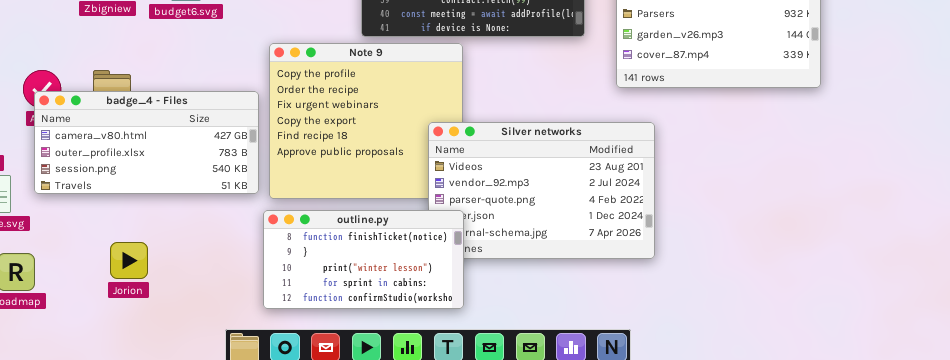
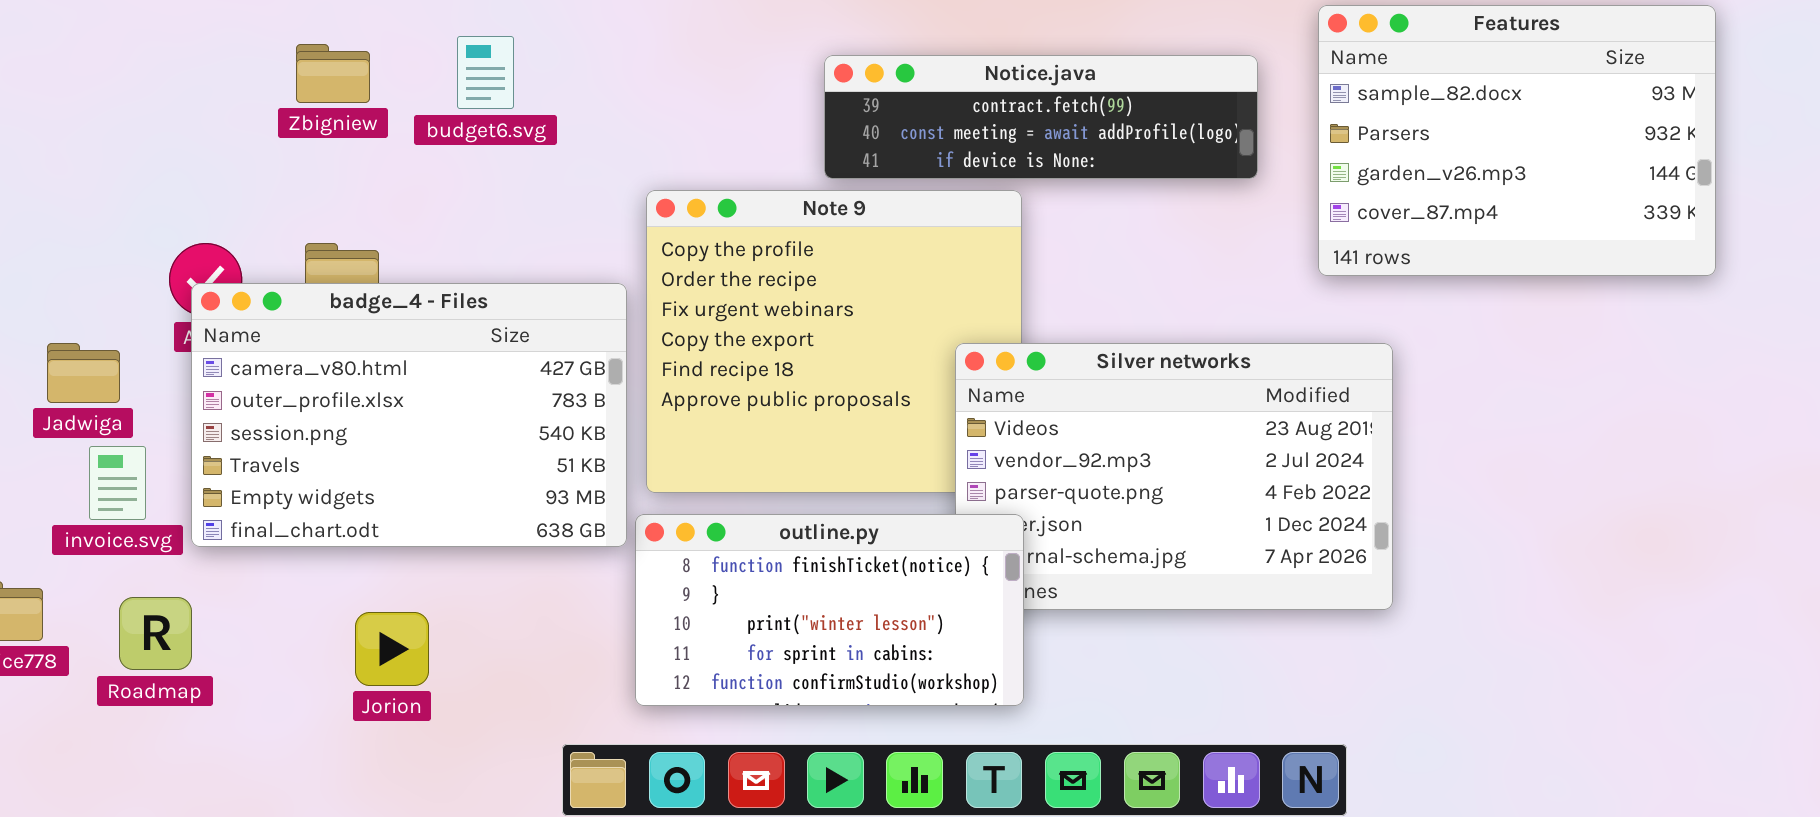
badge_4 - Files: [34,91,259,194] -> [191,283,627,547], resized
Jorion: [110,242,148,279] -> [355,612,429,686], moved

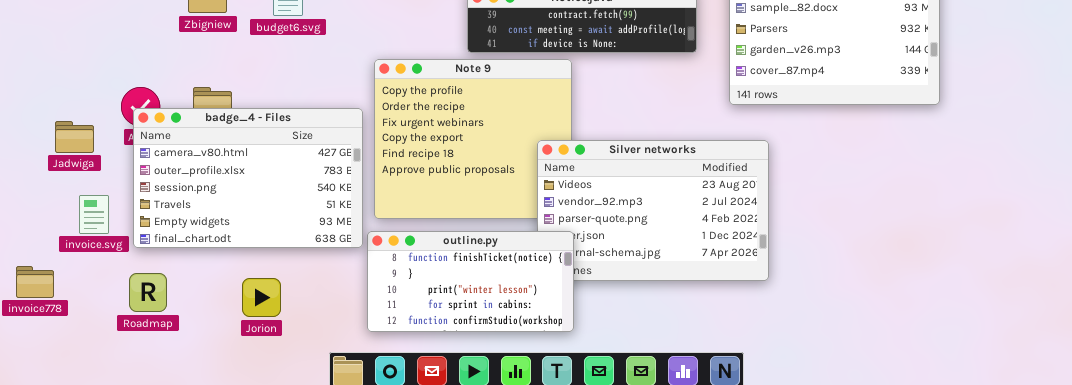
Jadwiga: [47,343,120,403] -> [55,121,94,153], moved
Roadmap: [119,597,192,670] -> [129,273,167,312], moved
Jorion: [355,612,429,686] -> [242,278,281,317], moved

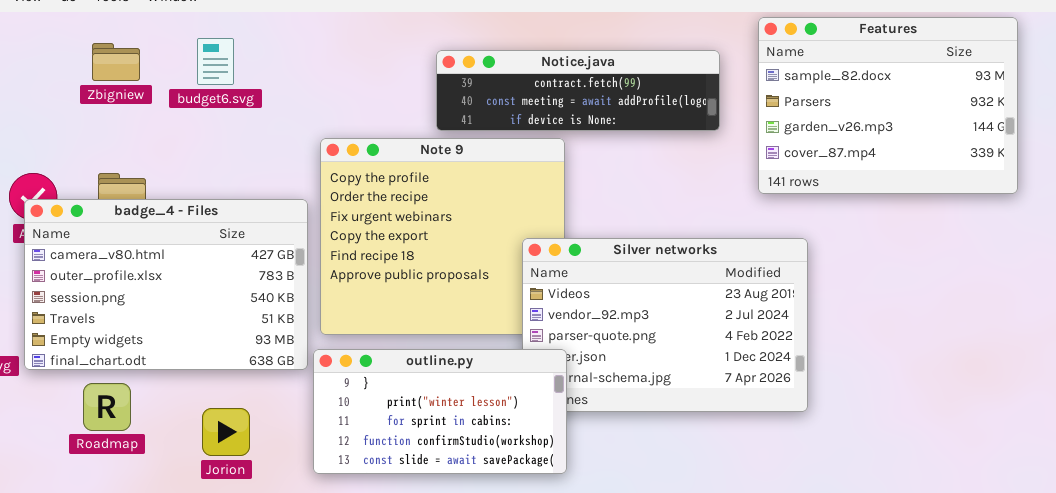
outline.py: [367,231,574,332] -> [313,349,567,474], scrolled down 1 row
Roadmap: [129,273,167,312] -> [83,383,131,431], moved
Jorion: [242,278,281,317] -> [202,408,250,456], moved

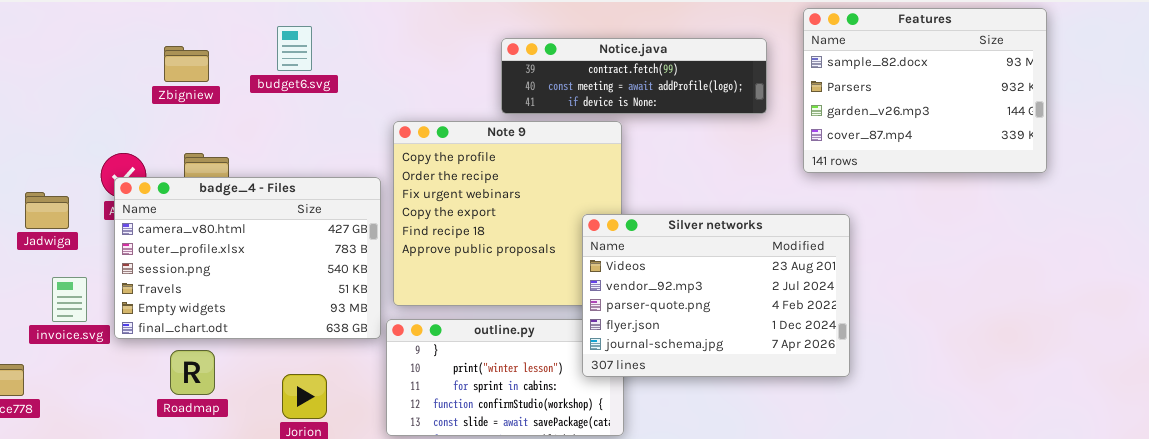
Zbigniew: [92,43,140,81] -> [164,46,209,82], moved
Silver networks: [522,238,808,412] -> [582,214,850,377], raised

